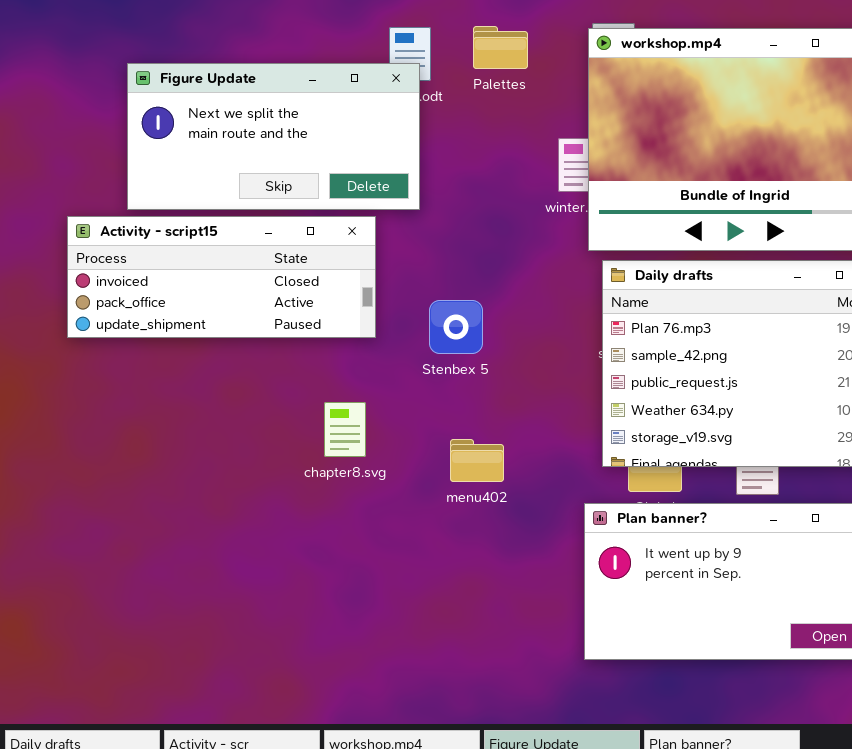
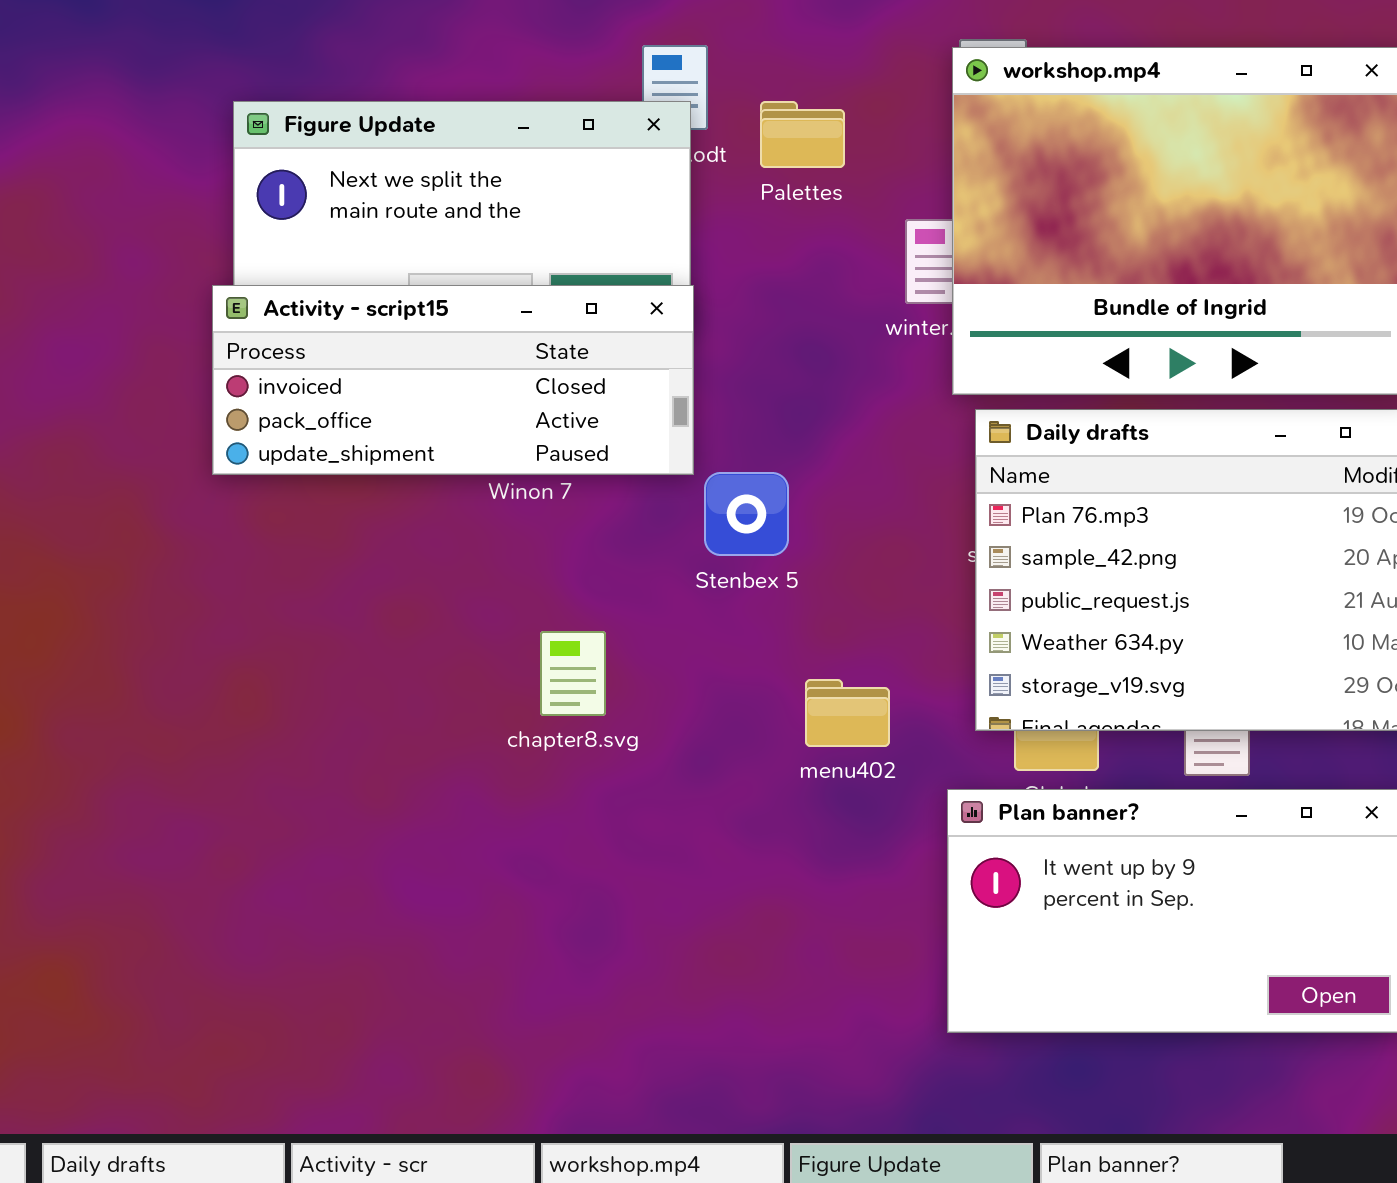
Palettes: [473,26,528,69] -> [760,101,845,168], moved
Activity - script15: [67,216,376,338] -> [212,285,694,475], moved
menu402: [450,439,504,482] -> [805,679,890,747], moved

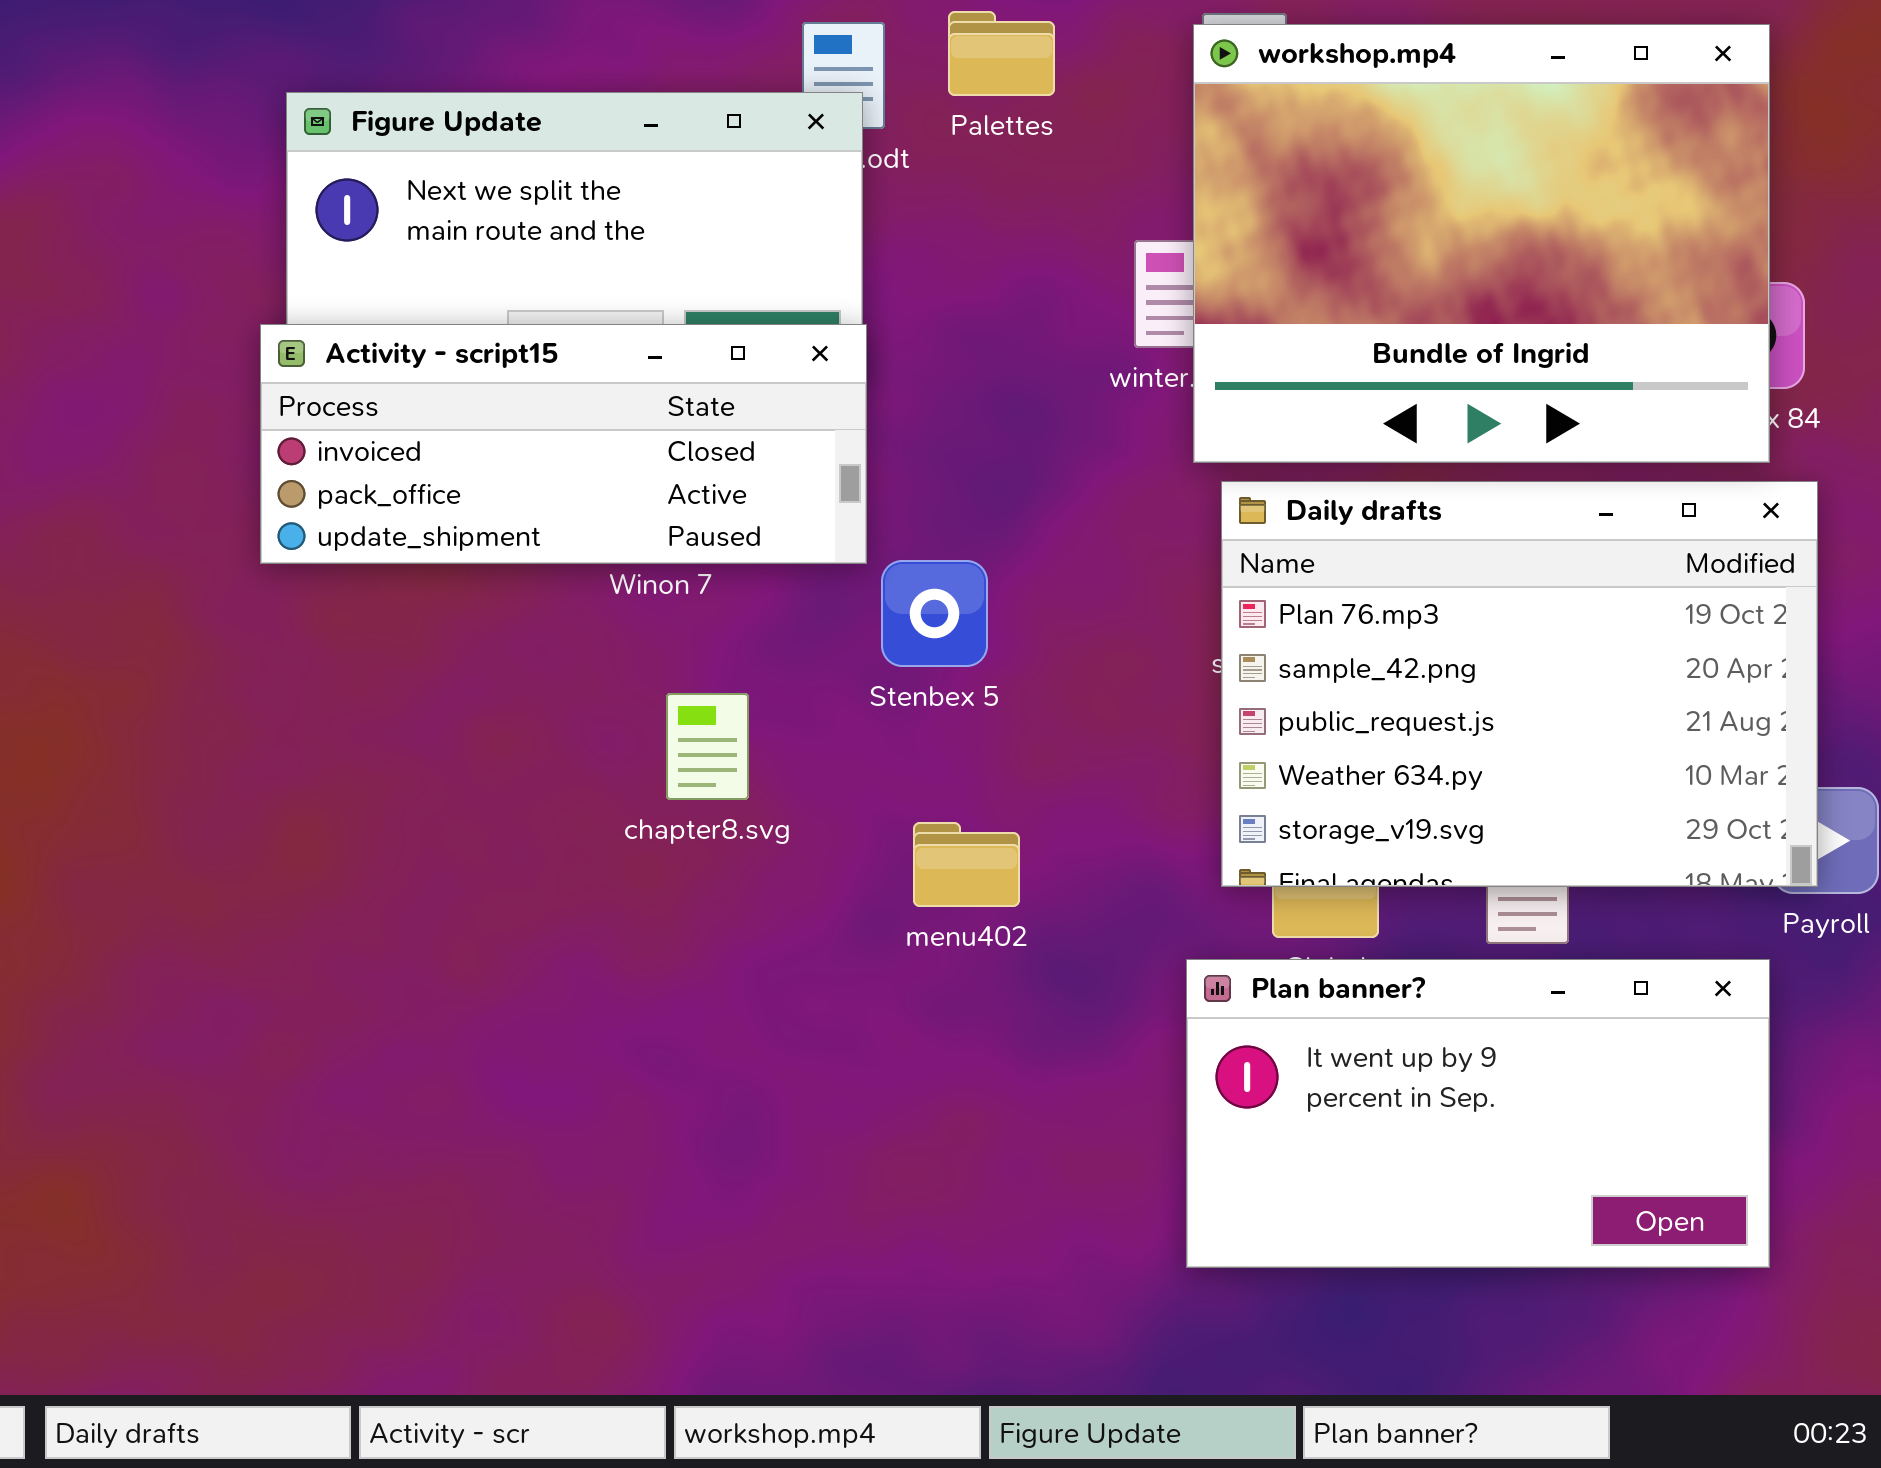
Palettes: [760,101,845,168] -> [948,11,1055,96], moved
chapter8.svg: [540,631,606,716] -> [666,693,749,800], moved
menu402: [805,679,890,747] -> [913,822,1020,907], moved

